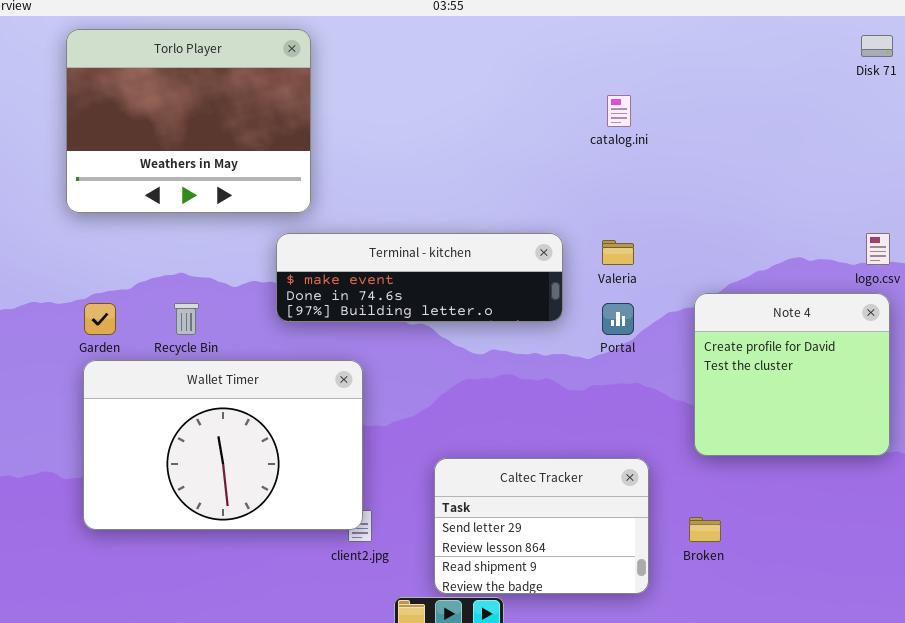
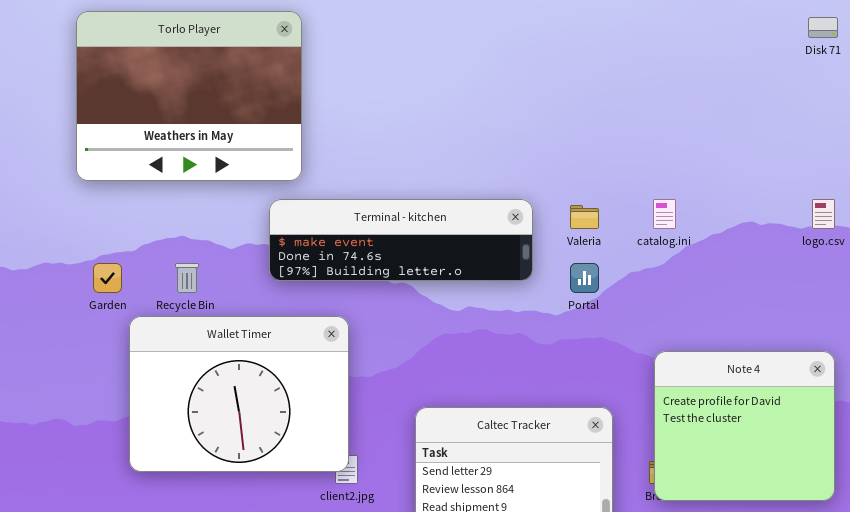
catalog.ini: [607,95,631,127] -> [653,199,676,229], moved
Note 4: [694,293,890,456] -> [654,351,835,501], moved
Wallet Timer: [83,360,363,530] -> [129,316,349,472], resized

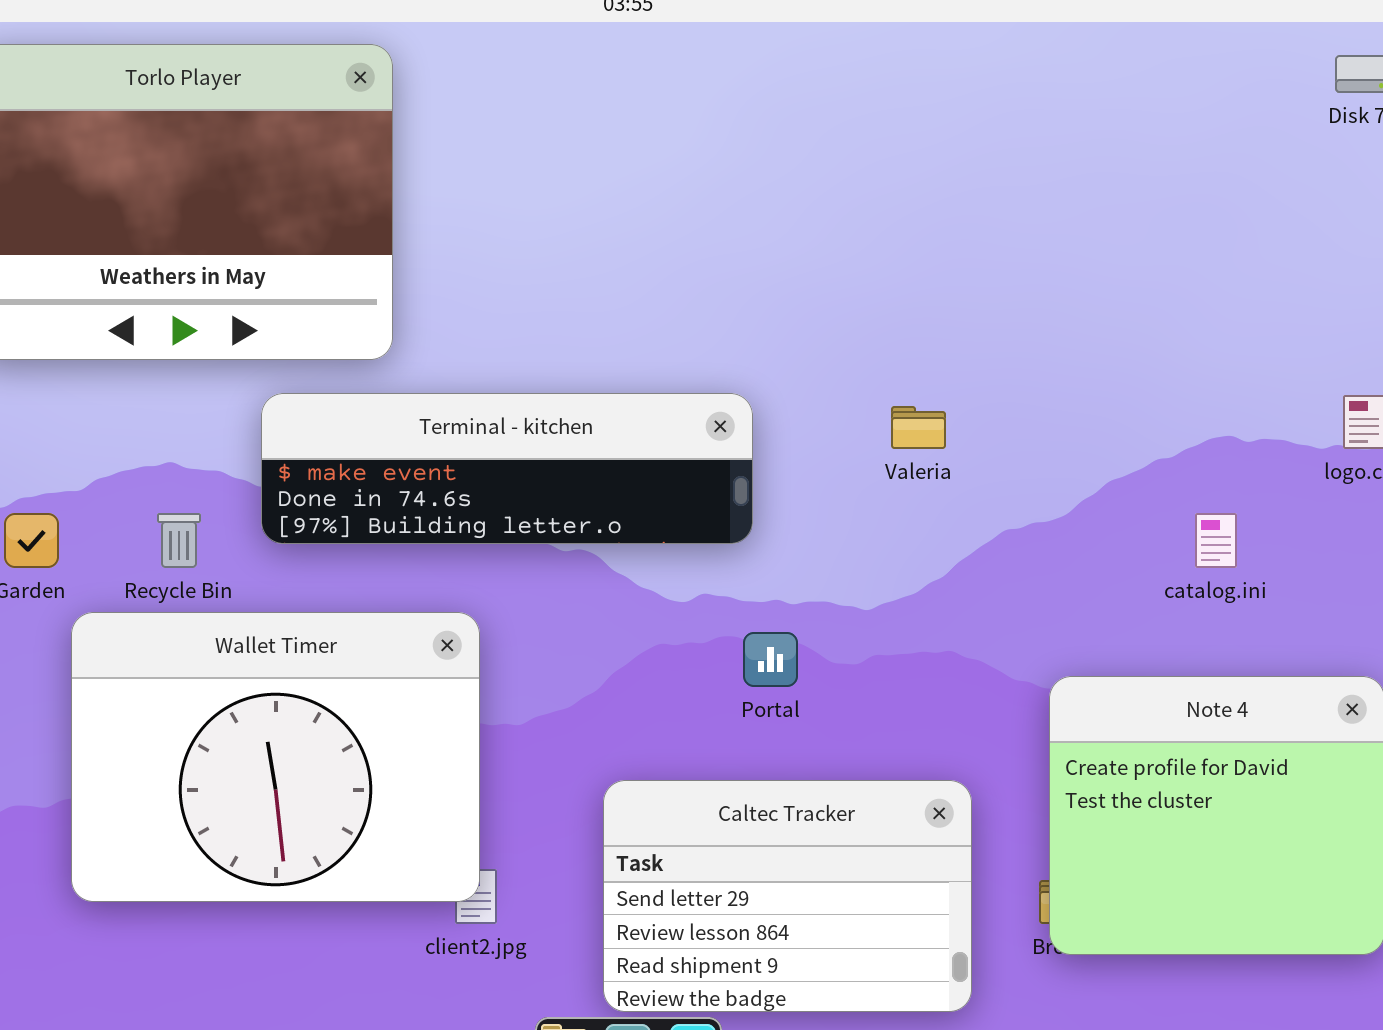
Terminal - kitchen: [269,199,533,281] -> [261,393,753,544], moved
catalog.ini: [653,199,676,229] -> [1195,513,1237,568], moved
Portal: [570,263,599,293] -> [743,632,798,687], moved

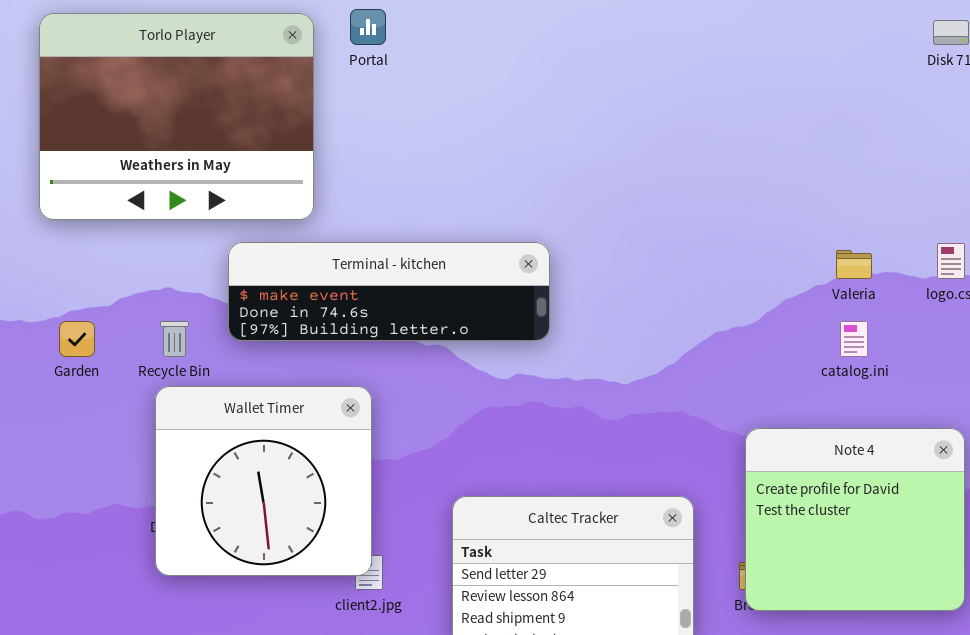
Valeria: [891,406,946,449] -> [836,250,872,279], moved
Wallet Timer: [71,612,480,902] -> [155,386,372,576], resized
Portal: [743,632,798,687] -> [350,9,386,45], moved

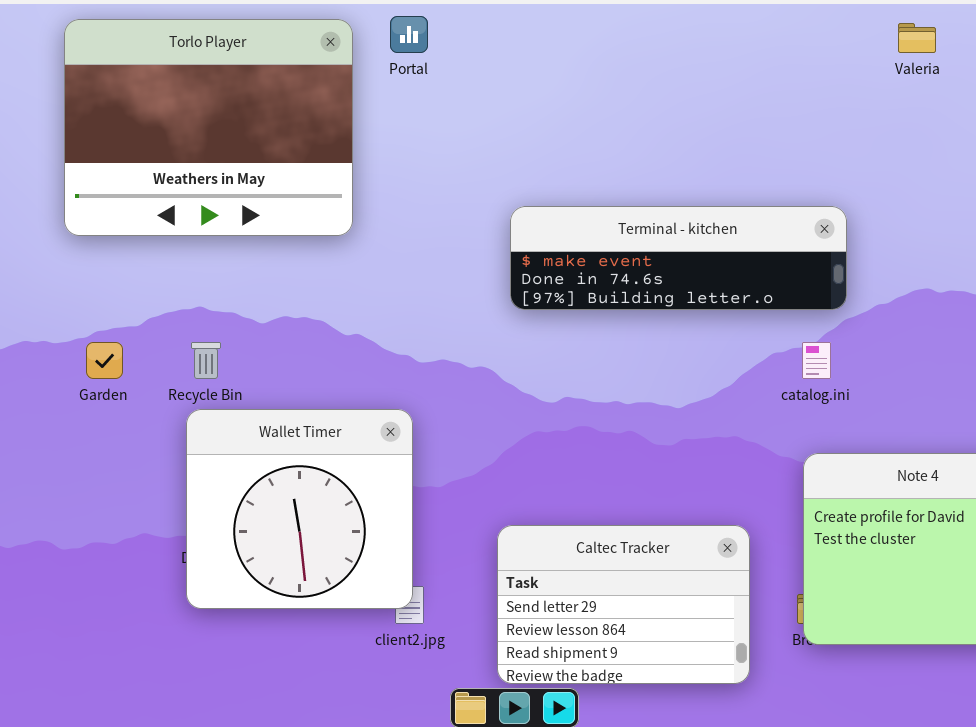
Terminal - kitchen: [228,242,550,341] -> [510,206,847,310], moved
Valeria: [836,250,872,279] -> [898,23,936,53], moved
catalog.ini: [840,321,868,357] -> [802,342,831,379], moved

